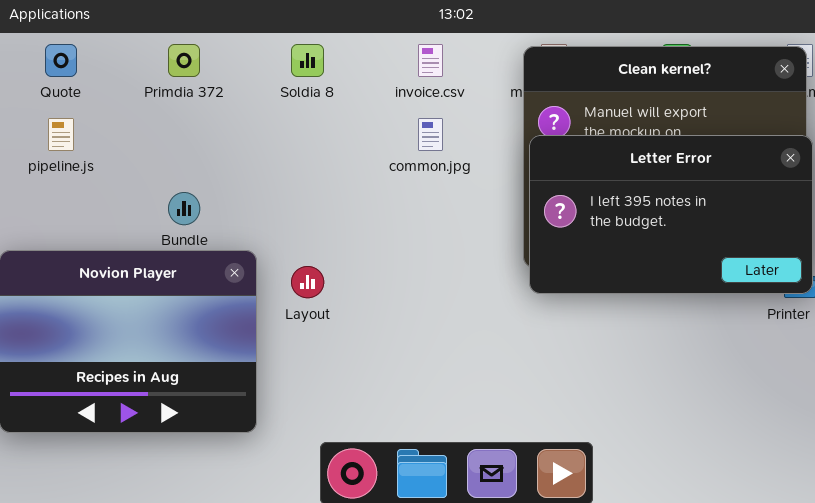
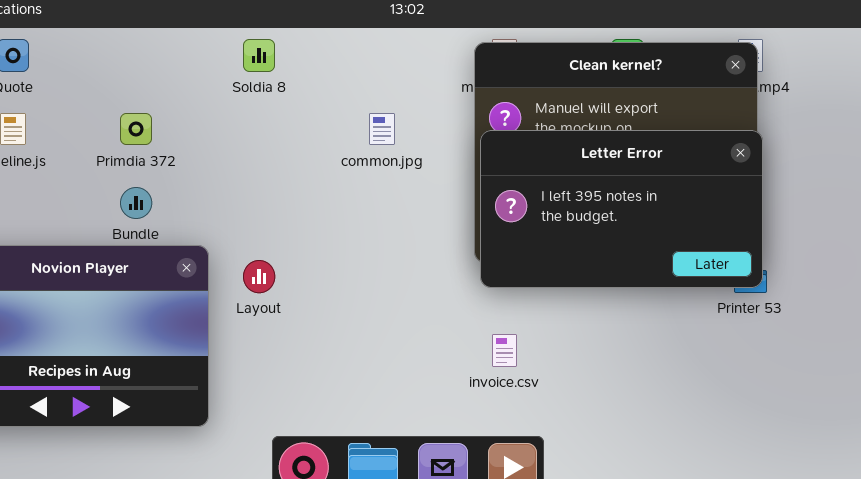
Primdia 372: [168,44,200,77] -> [120,113,152,145], moved
invoice.csv: [418,44,443,77] -> [492,334,517,367], moved

